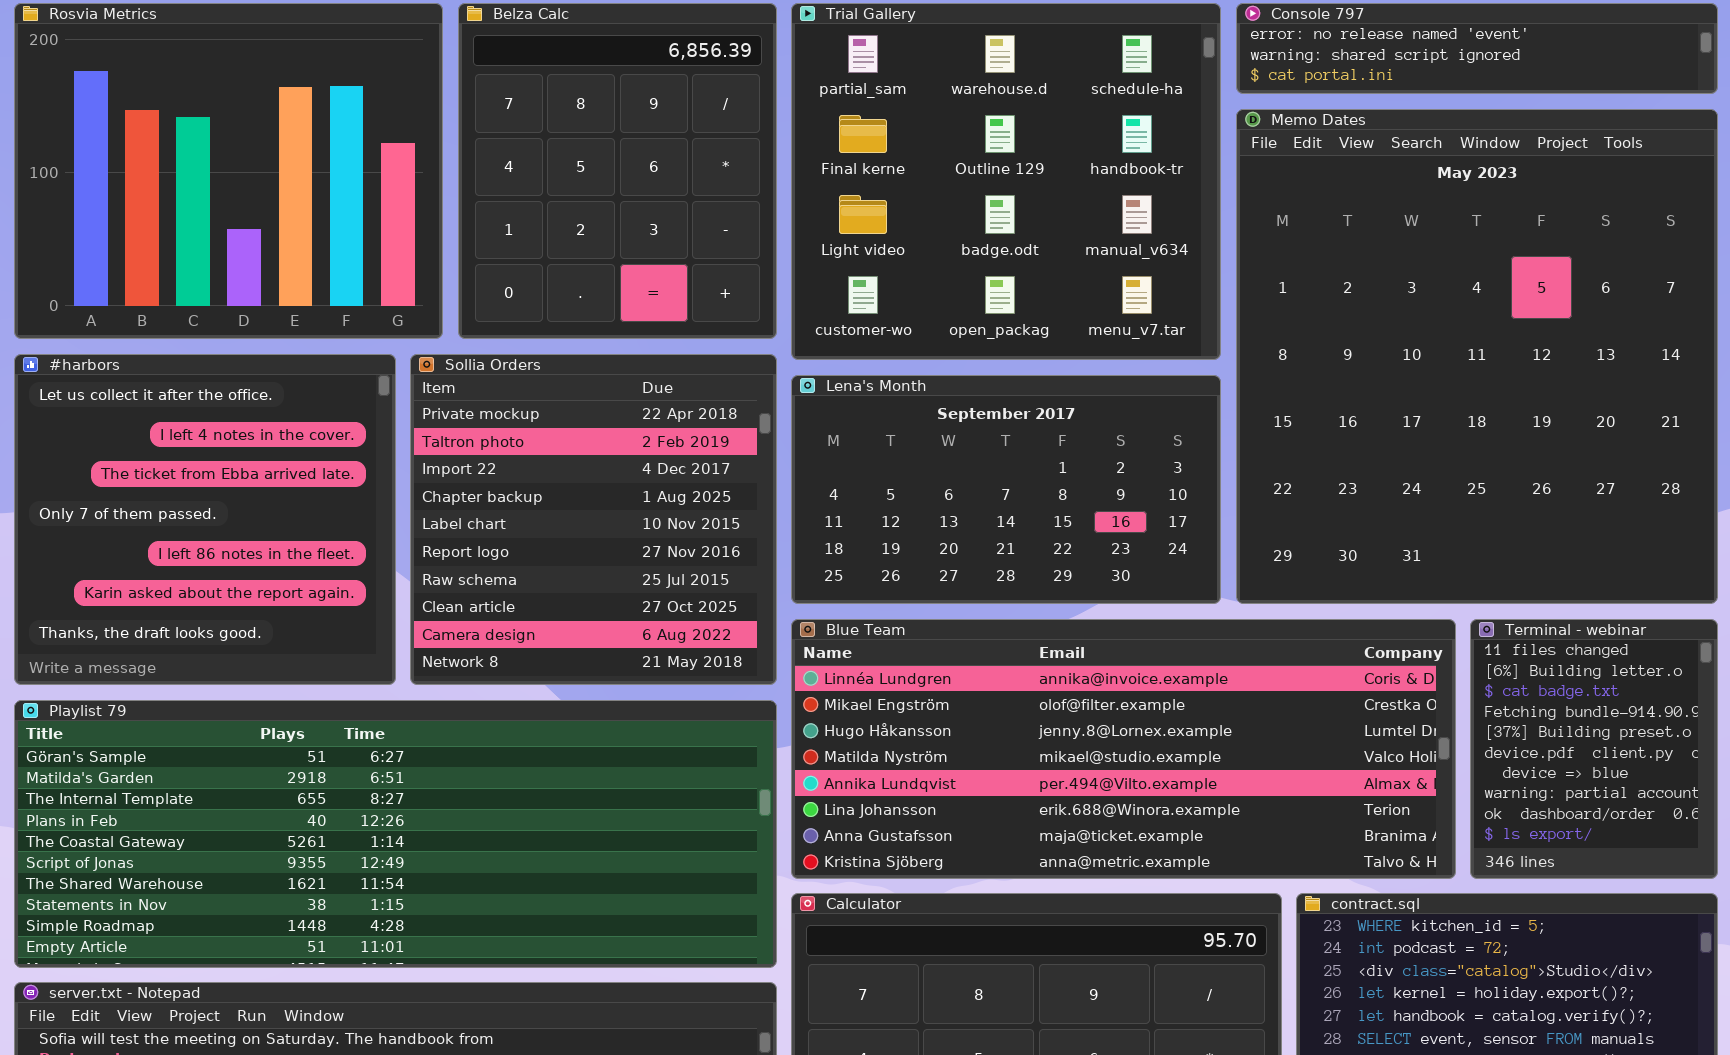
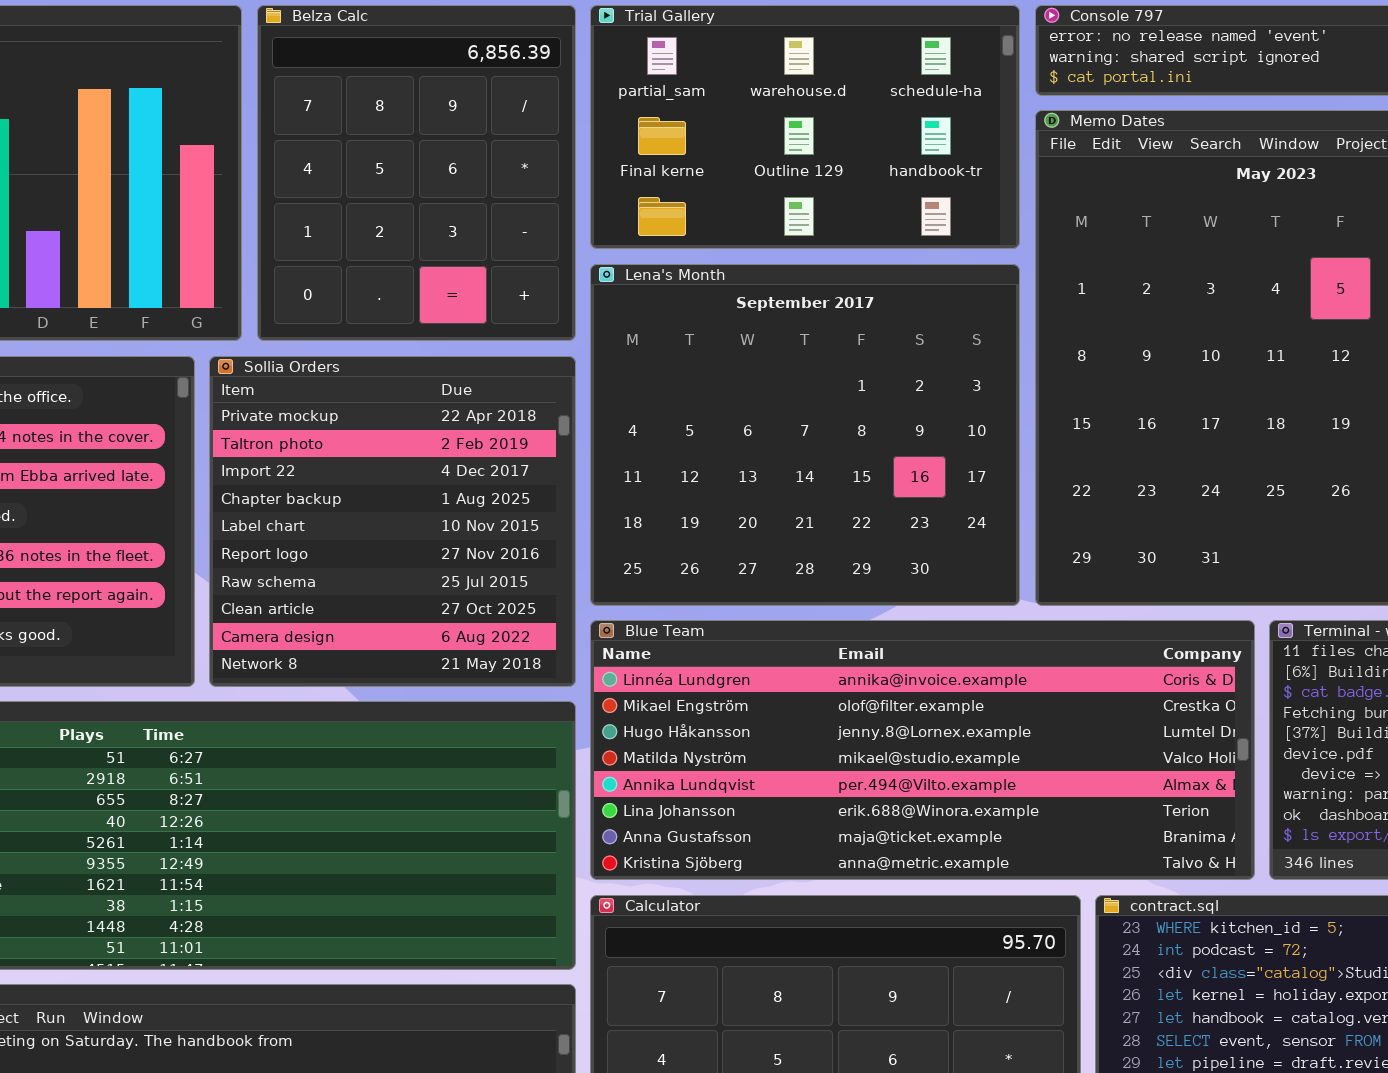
Trial Gallery: [791,3,1221,360] -> [590,5,1020,249], resized
Lena's Month: [791,375,1221,604] -> [590,264,1020,606], resized

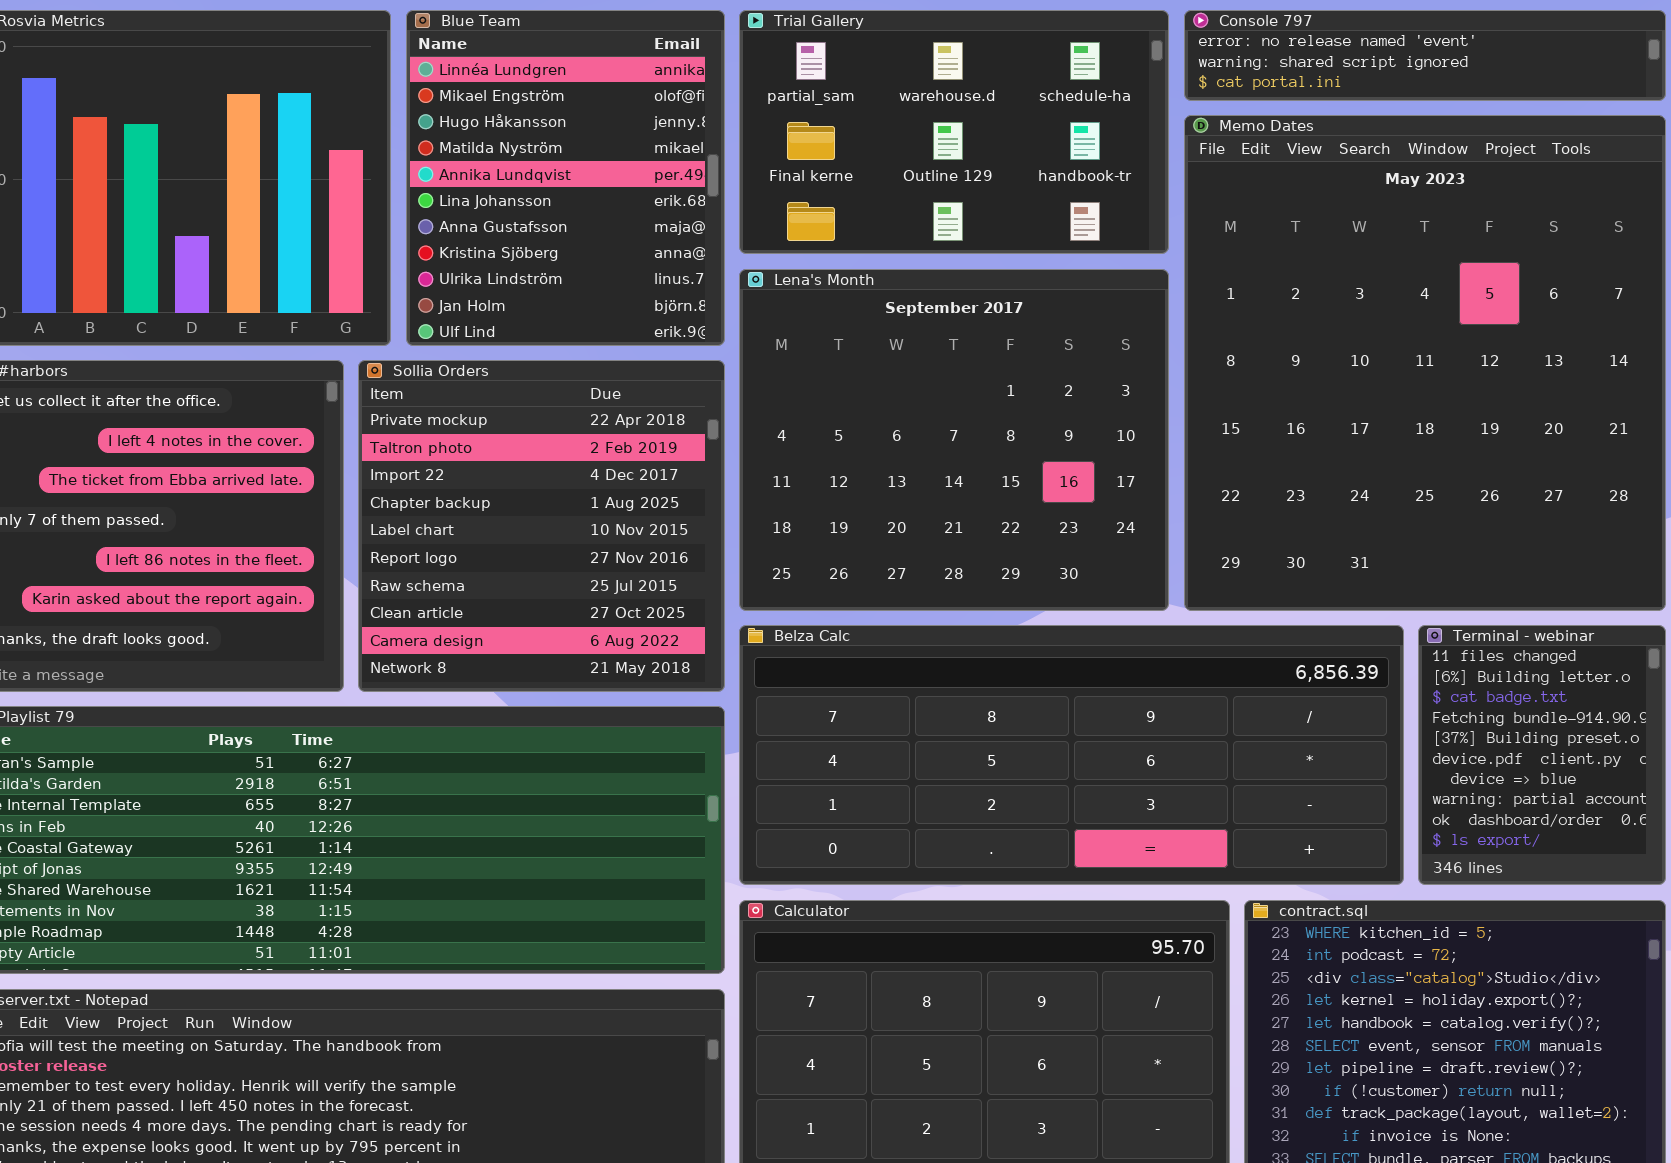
Belza Calc: [257,5,576,341] -> [739,625,1404,885], moved, resized
Blue Team: [590,620,1255,880] -> [406,10,725,346], moved, resized

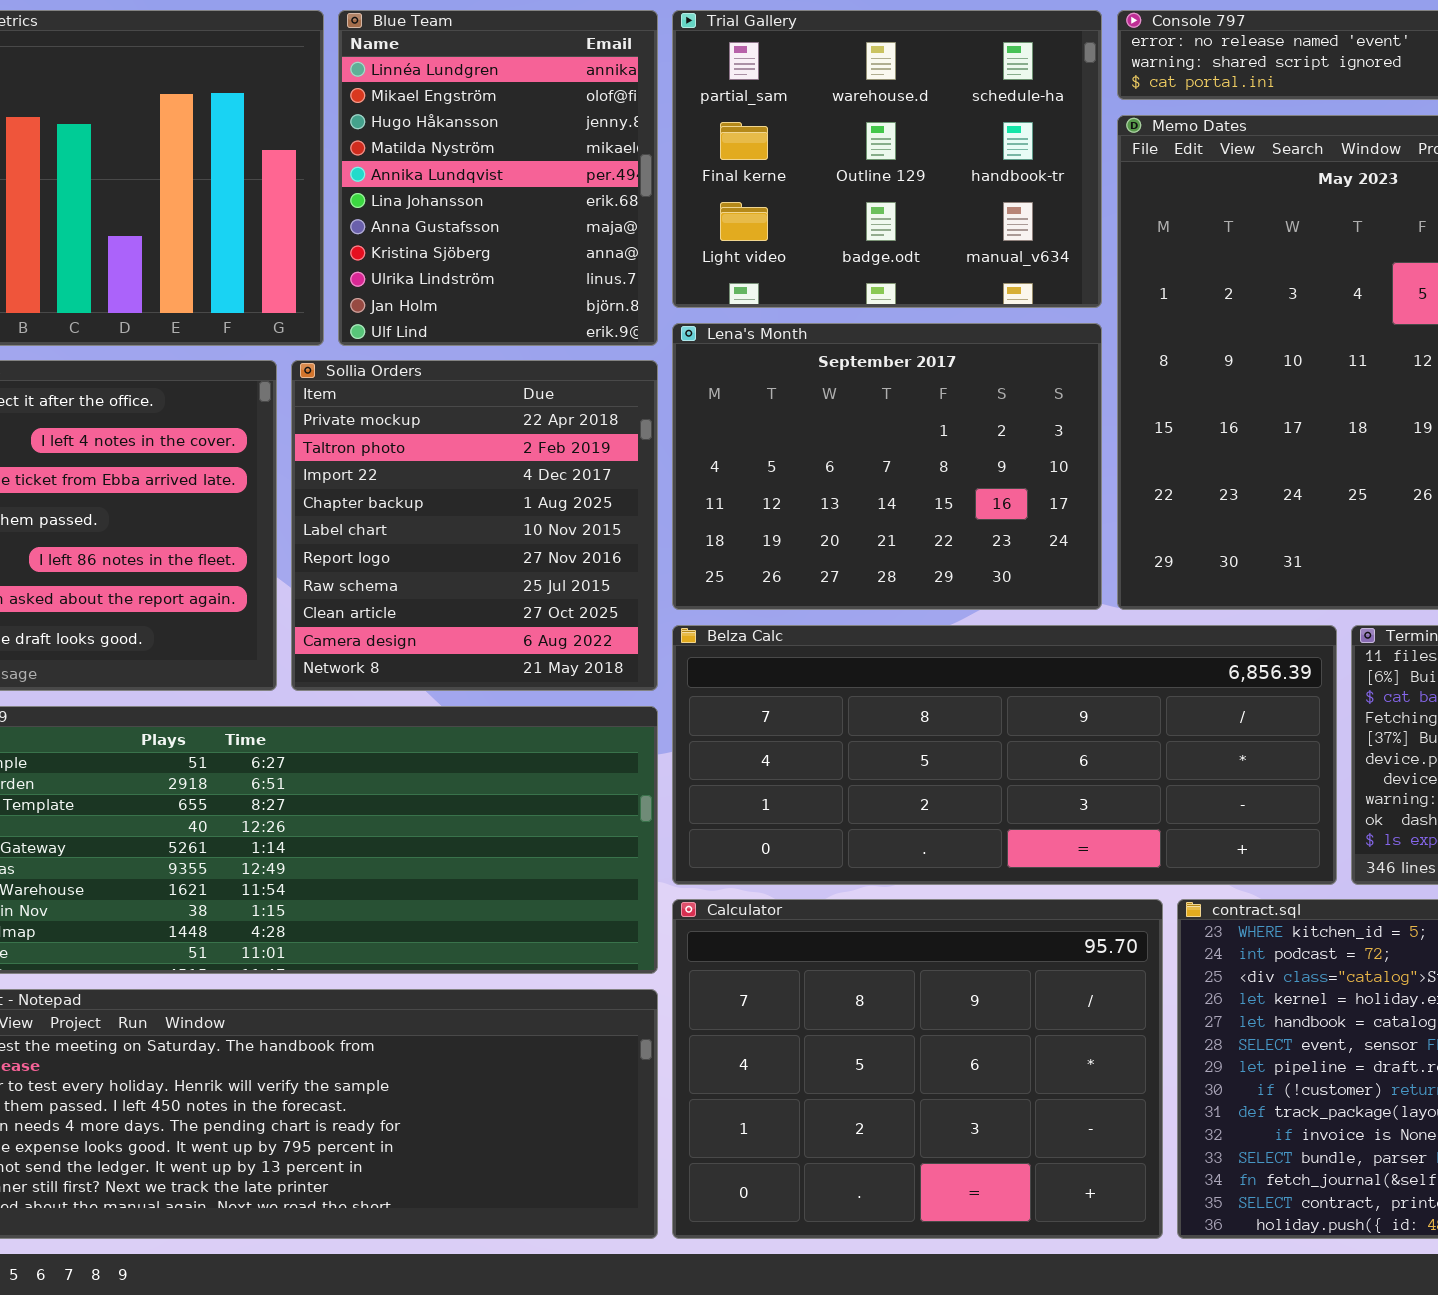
Trial Gallery: [739,10,1169,254] -> [672,10,1102,308], resized
Lena's Month: [739,269,1169,611] -> [672,323,1102,610], resized

